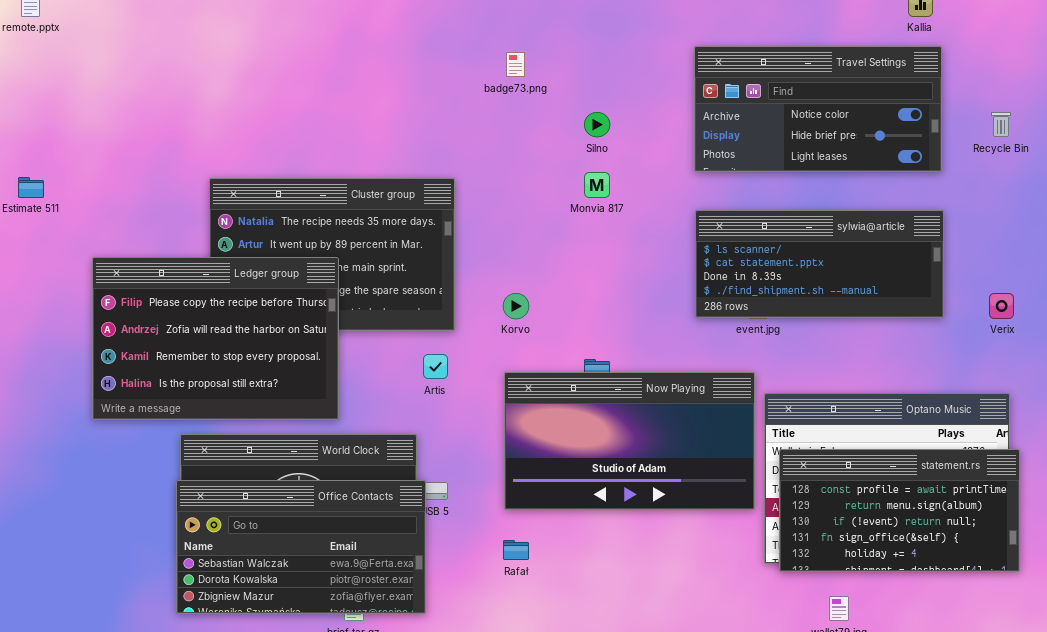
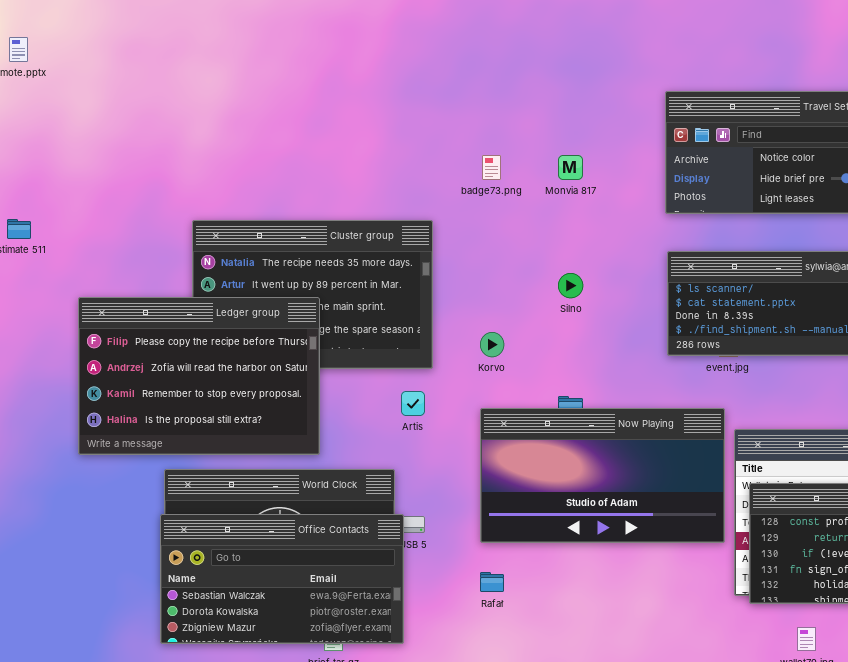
badge73.png: [506,52,525,77] -> [482,155,501,180], moved
Silno: [584,112,610,137] -> [558,273,583,298], moved
Monvia 817: [584,172,610,198] -> [558,155,583,180], moved

